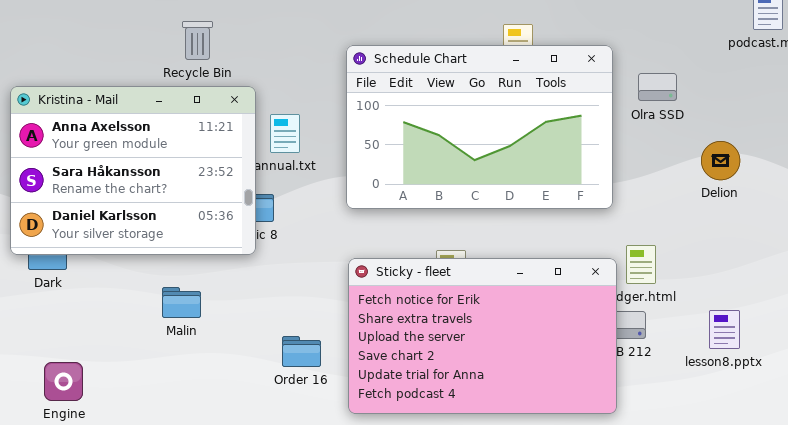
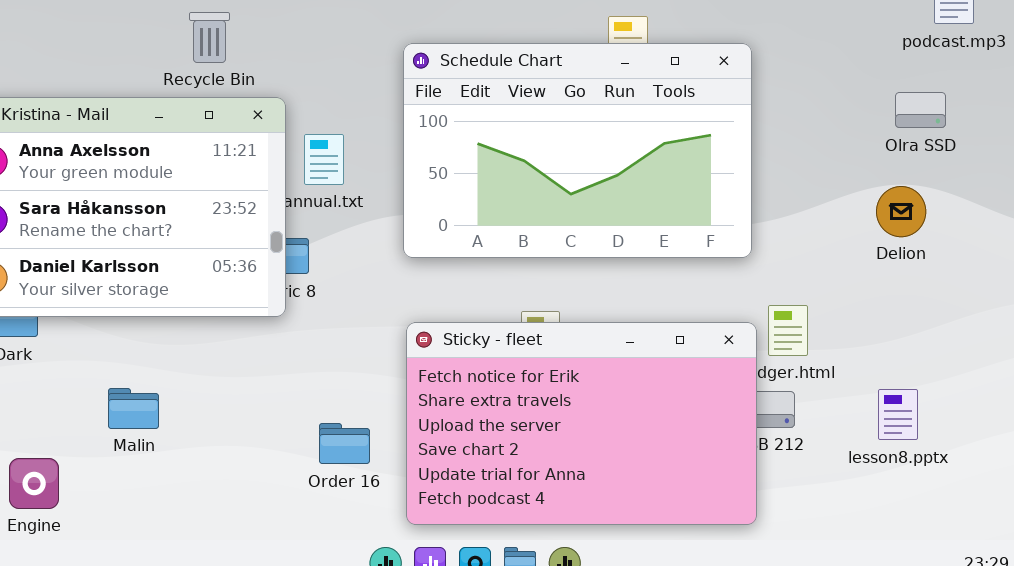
Olra SSD: [638,73,677,101] -> [895,92,946,128], moved
Delion: [701,141,740,180] -> [876,186,926,237], moved
Malin: [162,287,201,318] -> [108,388,159,429], moved

